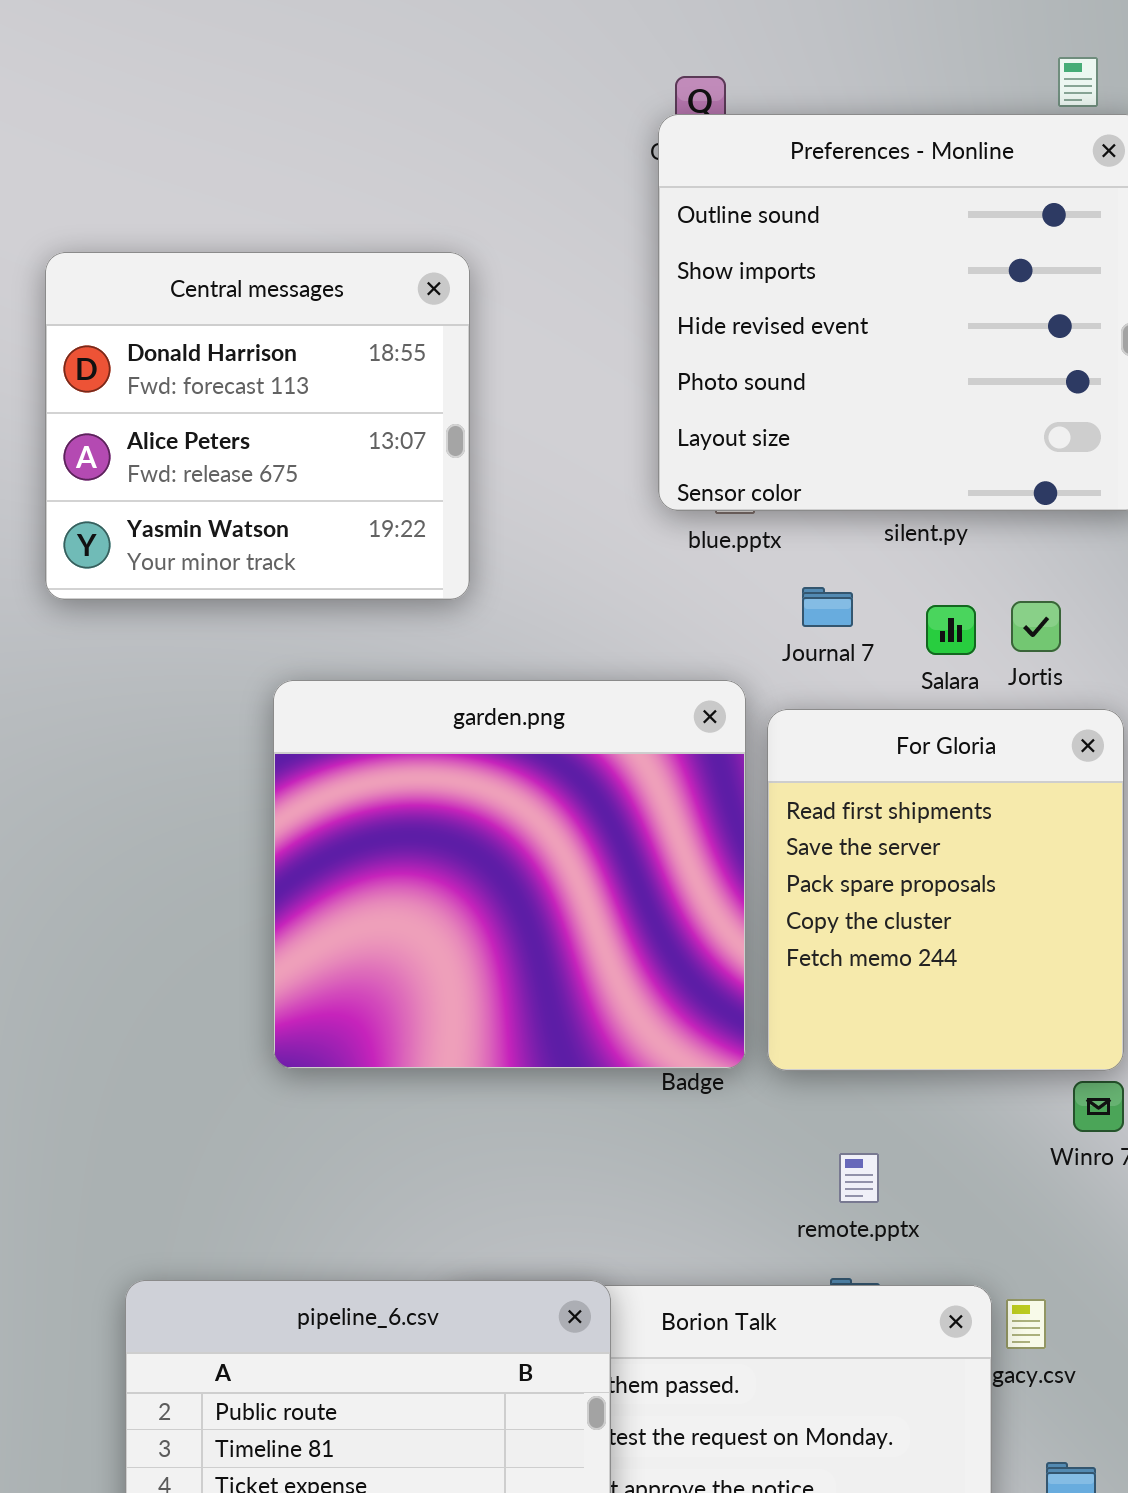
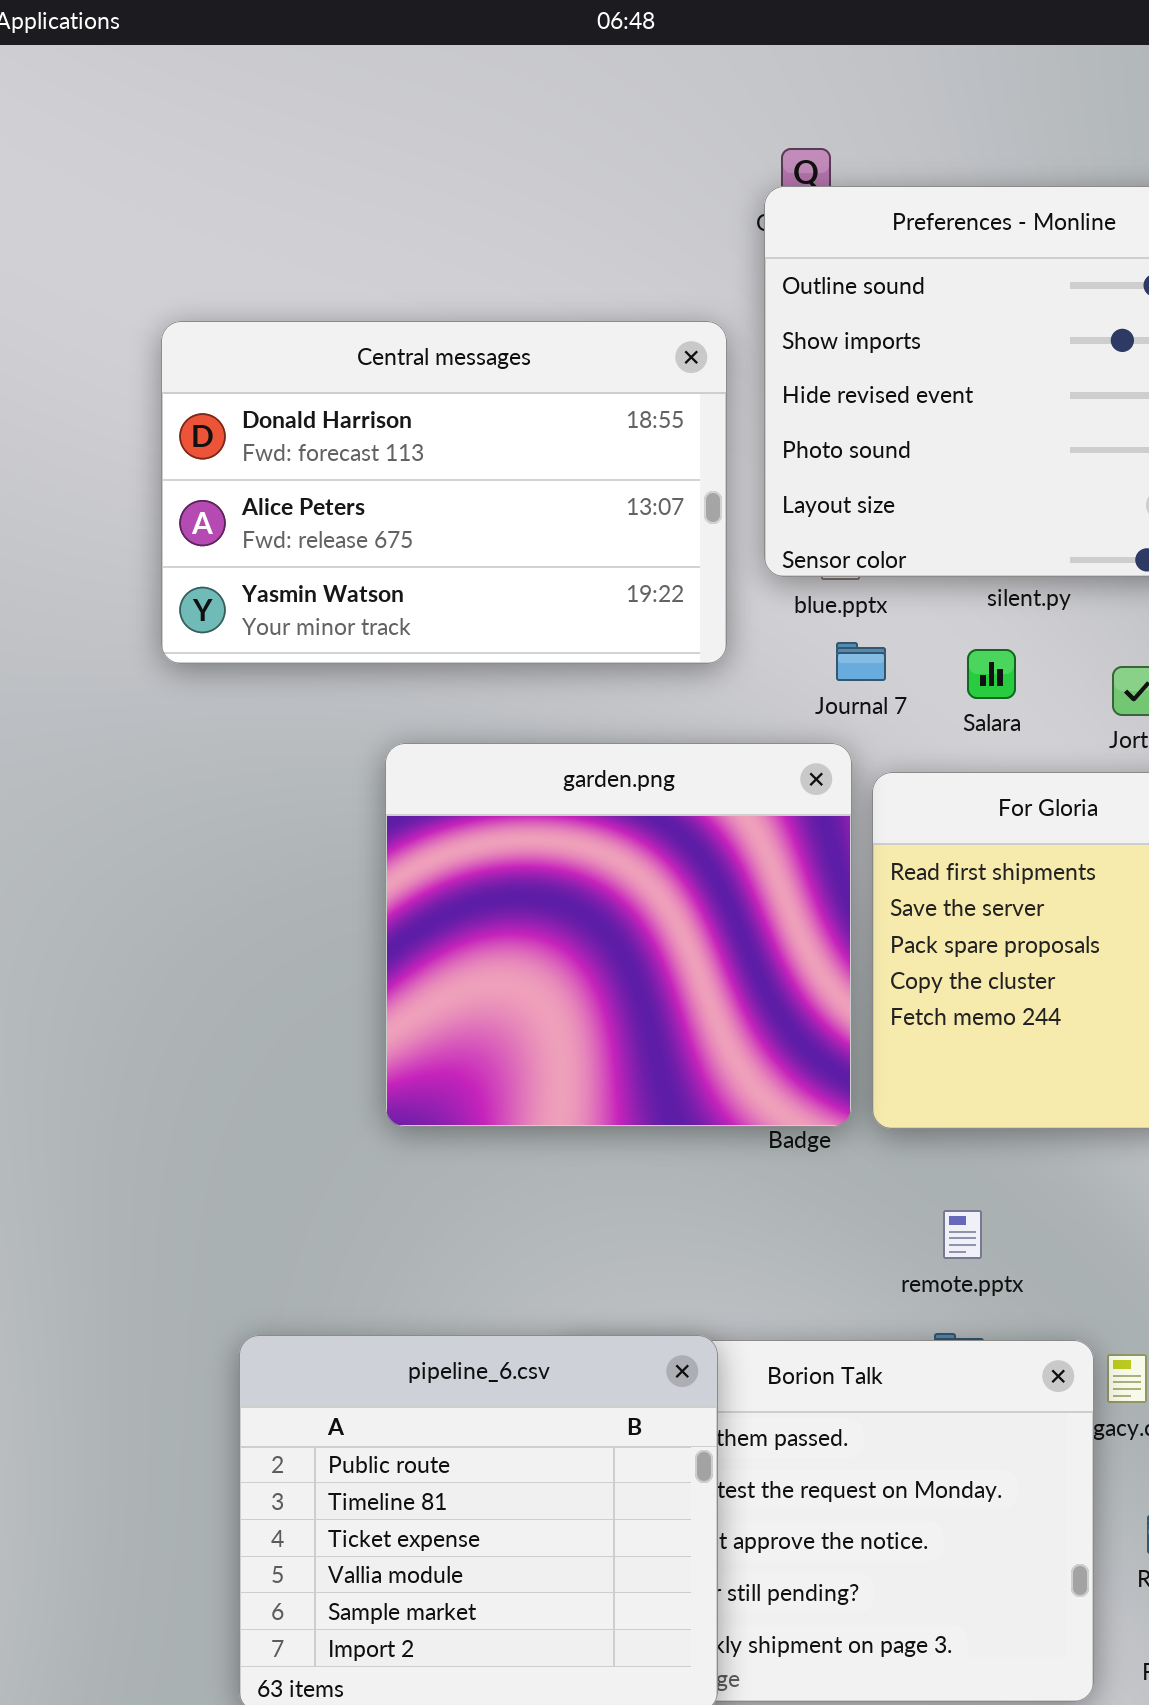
Central messages: [45,252,470,600] -> [161,321,727,664], resized
Journal 7: [802,587,853,627] -> [836,642,886,681], moved
Salara: [926,605,976,655] -> [967,649,1016,699], moved

